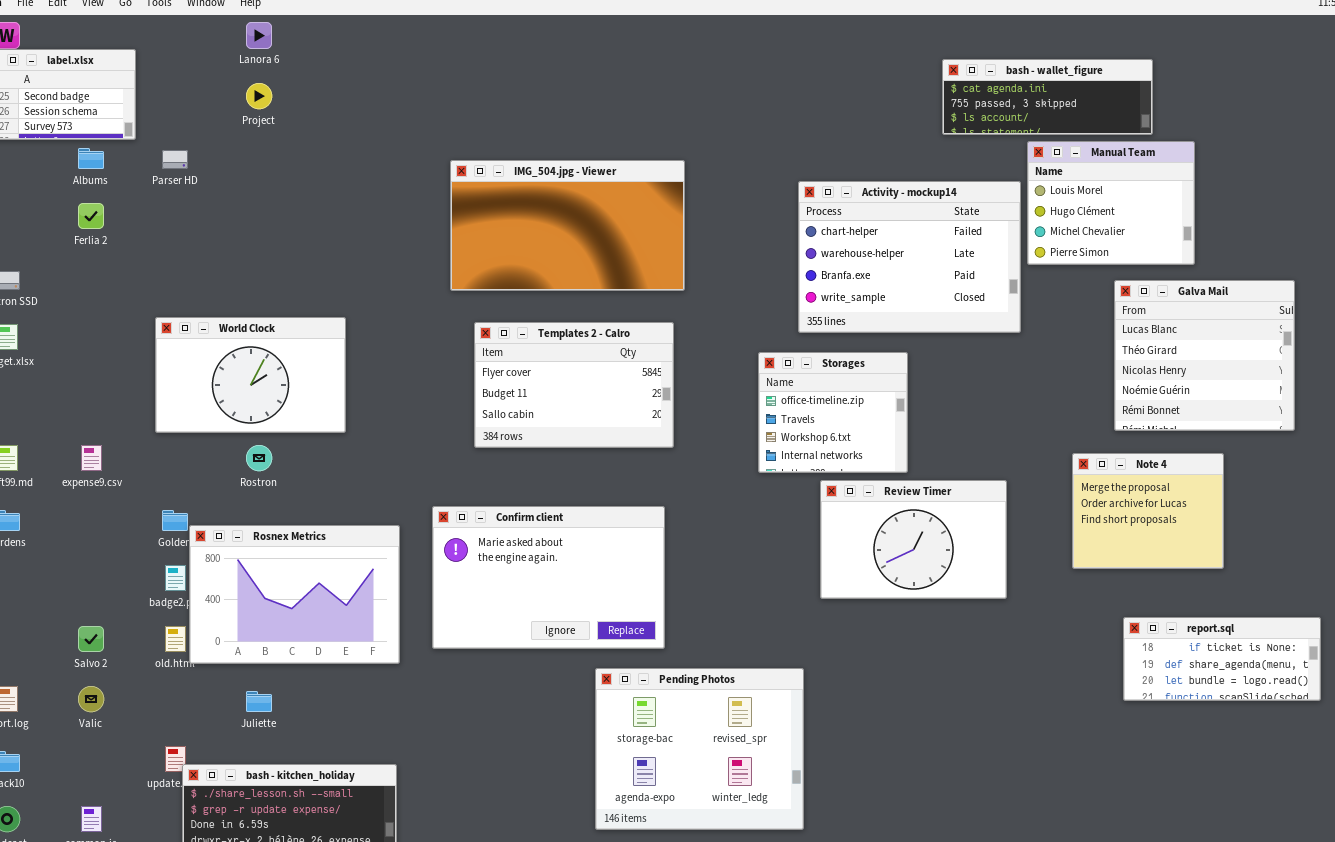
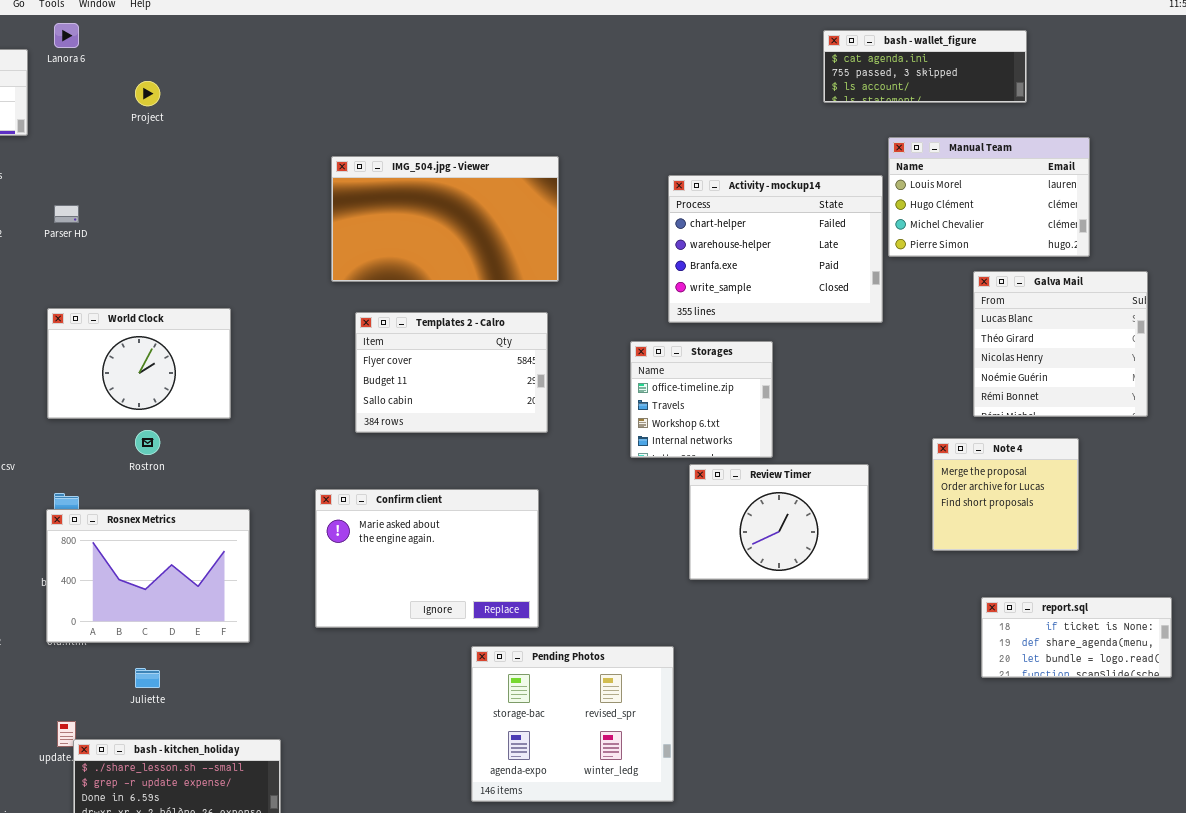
Lanora 6: [246,22,272,49] -> [54,23,79,48], moved
bash - wallet_figure: [942,59,1153,135] -> [823,30,1027,103], moved
Manual Team: [1027,141,1195,265] -> [888,137,1090,257], resized
Parser HD: [162,150,188,169] -> [54,205,79,223], moved
Rosnex Metrics: [189,525,400,664] -> [46,509,250,643], moved

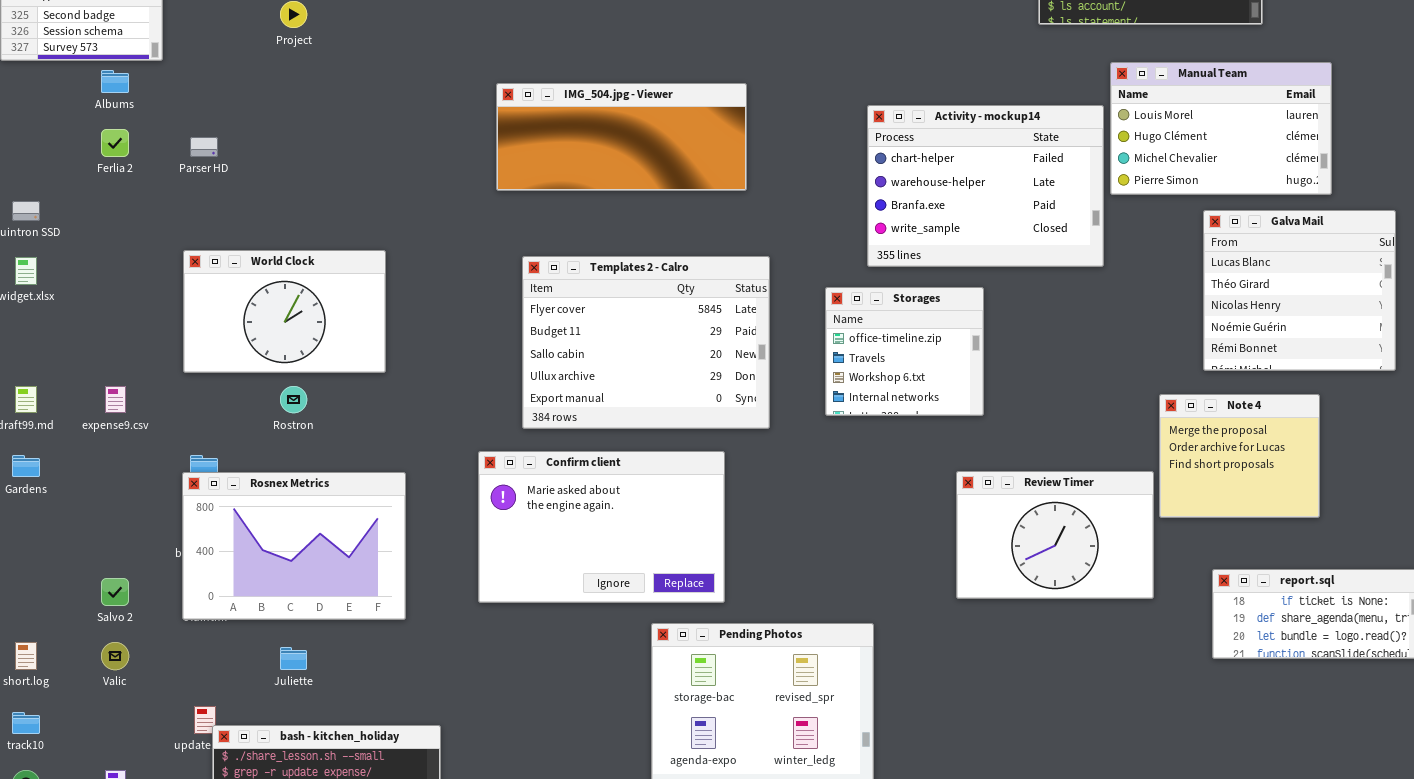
IMG_504.jpg - Viewer: [331,156,559,282] -> [496,83,747,191], resized
Templates 2 - Calro: [355,312,548,433] -> [522,256,770,429], resized
Review Timer: [689,464,869,580] -> [956,471,1154,599], moved

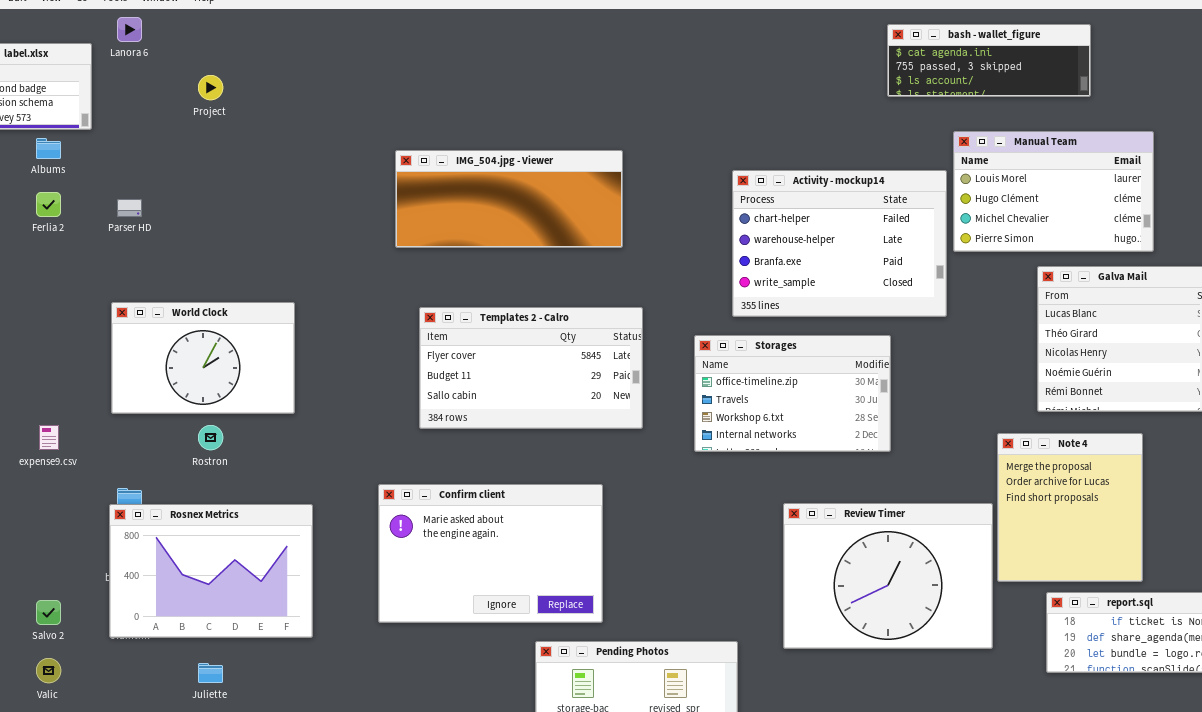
Templates 2 - Calro: [522,256,770,429] -> [419,307,643,429], resized
Storages: [825,287,984,416] -> [694,335,891,452], resized
Note 4: [1159,394,1320,518] -> [997,433,1143,582], resized
Review Timer: [956,471,1154,599] -> [783,503,993,649], resized

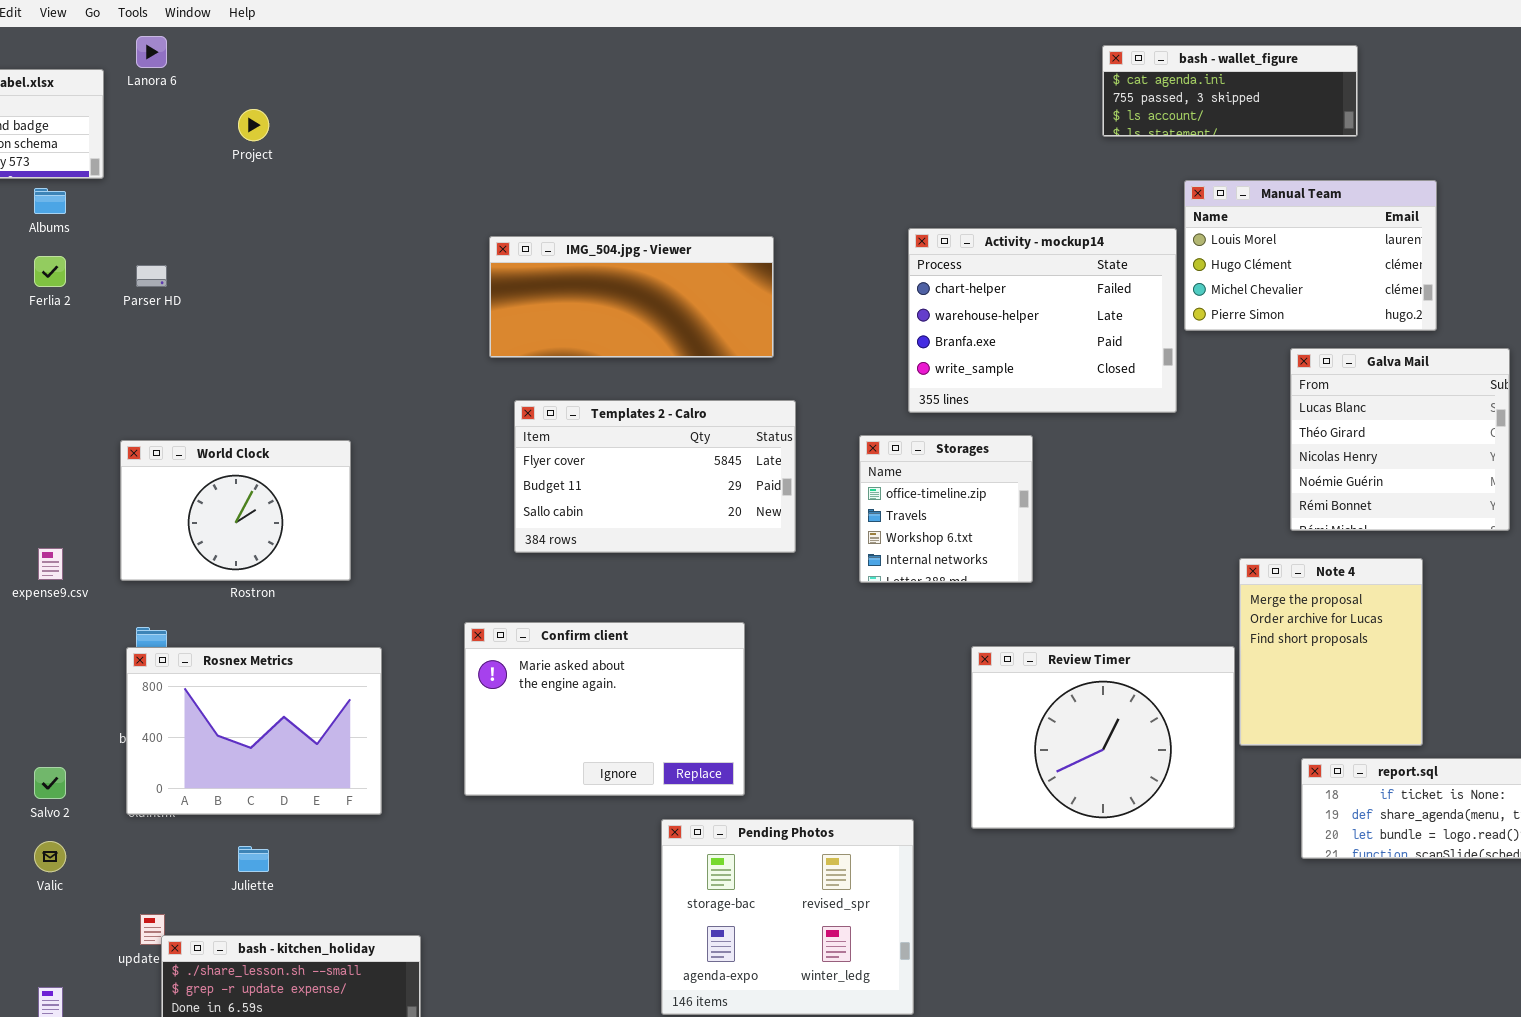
IMG_504.jpg - Viewer: [395,150,623,248] -> [489,236,774,358], moved
World Clock: [111,302,295,414] -> [120,440,351,581], moved
Storages: [694,335,891,452] -> [859,435,1033,583], resized

